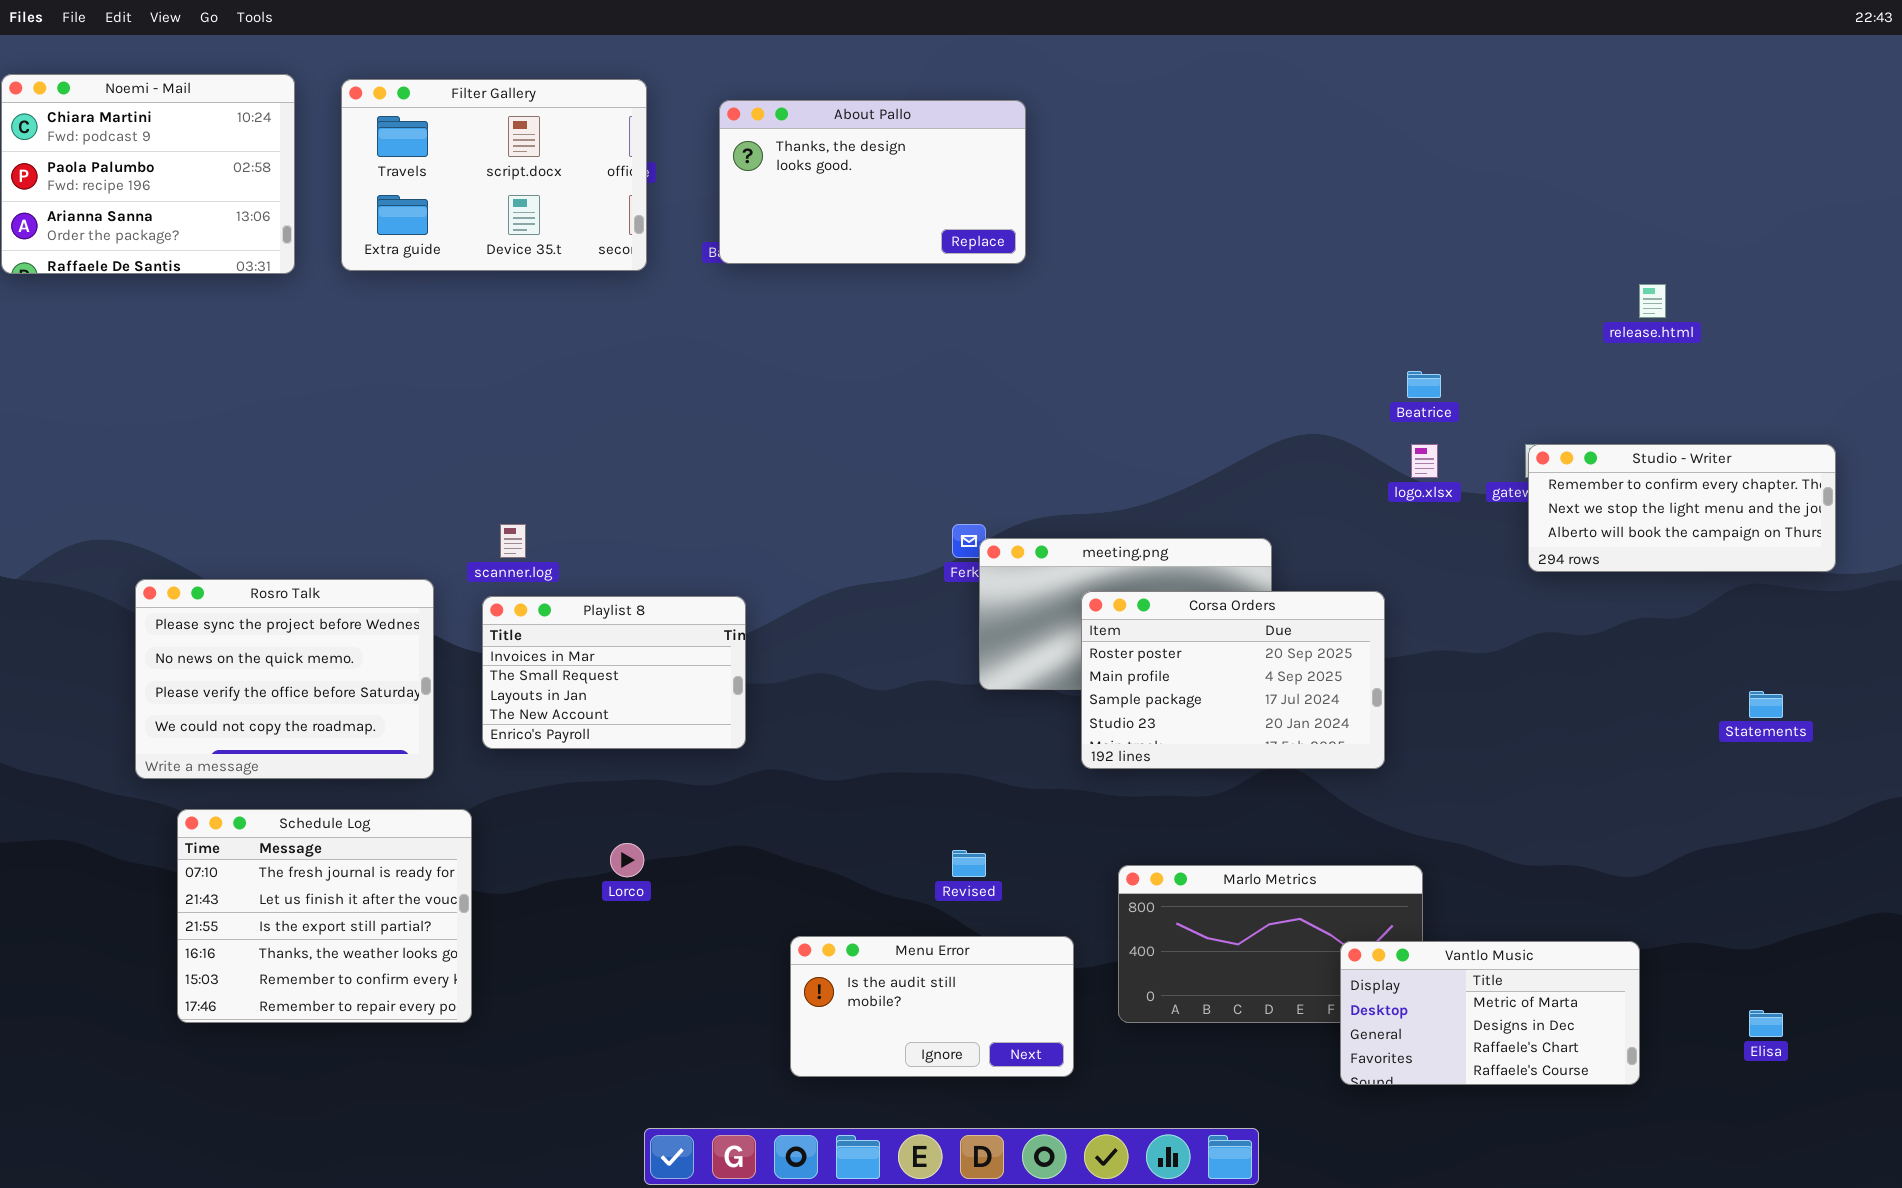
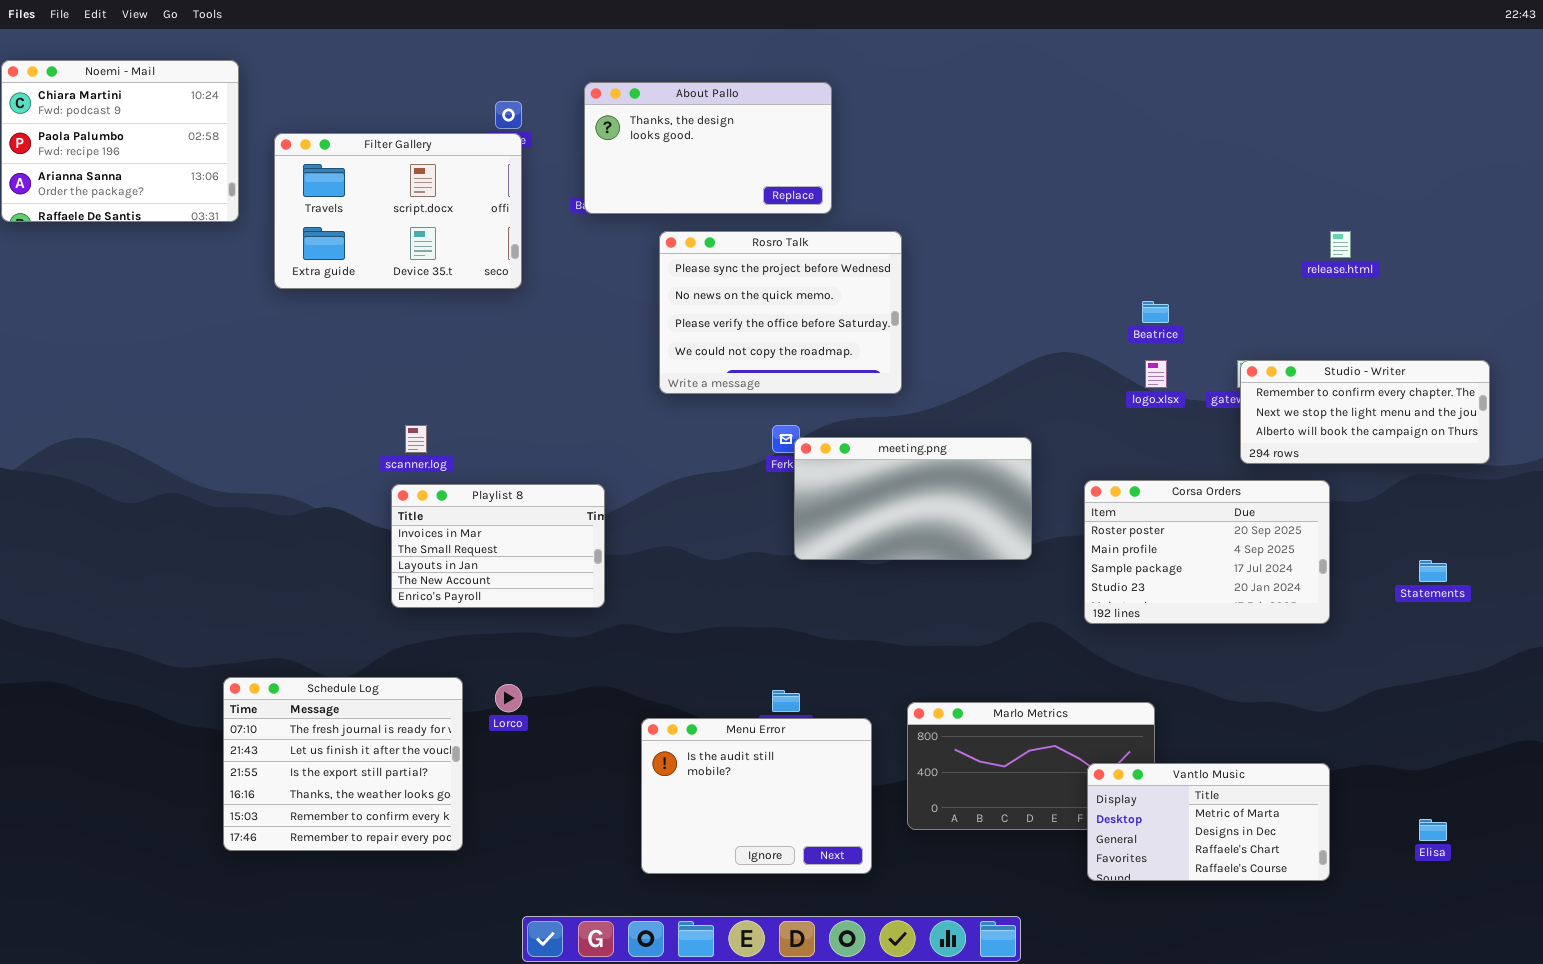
Filter Gallery: [341,79,647,271] -> [274,133,522,289], moved
Rosro Talk: [135,579,434,779] -> [659,231,902,394], moved
Corsa Orders: [1081,591,1385,769] -> [1084,480,1330,624], moved
Schedule Log: [177,809,472,1023] -> [223,677,463,851], moved
Menu Error: [790,936,1074,1077] -> [641,718,872,874], resized

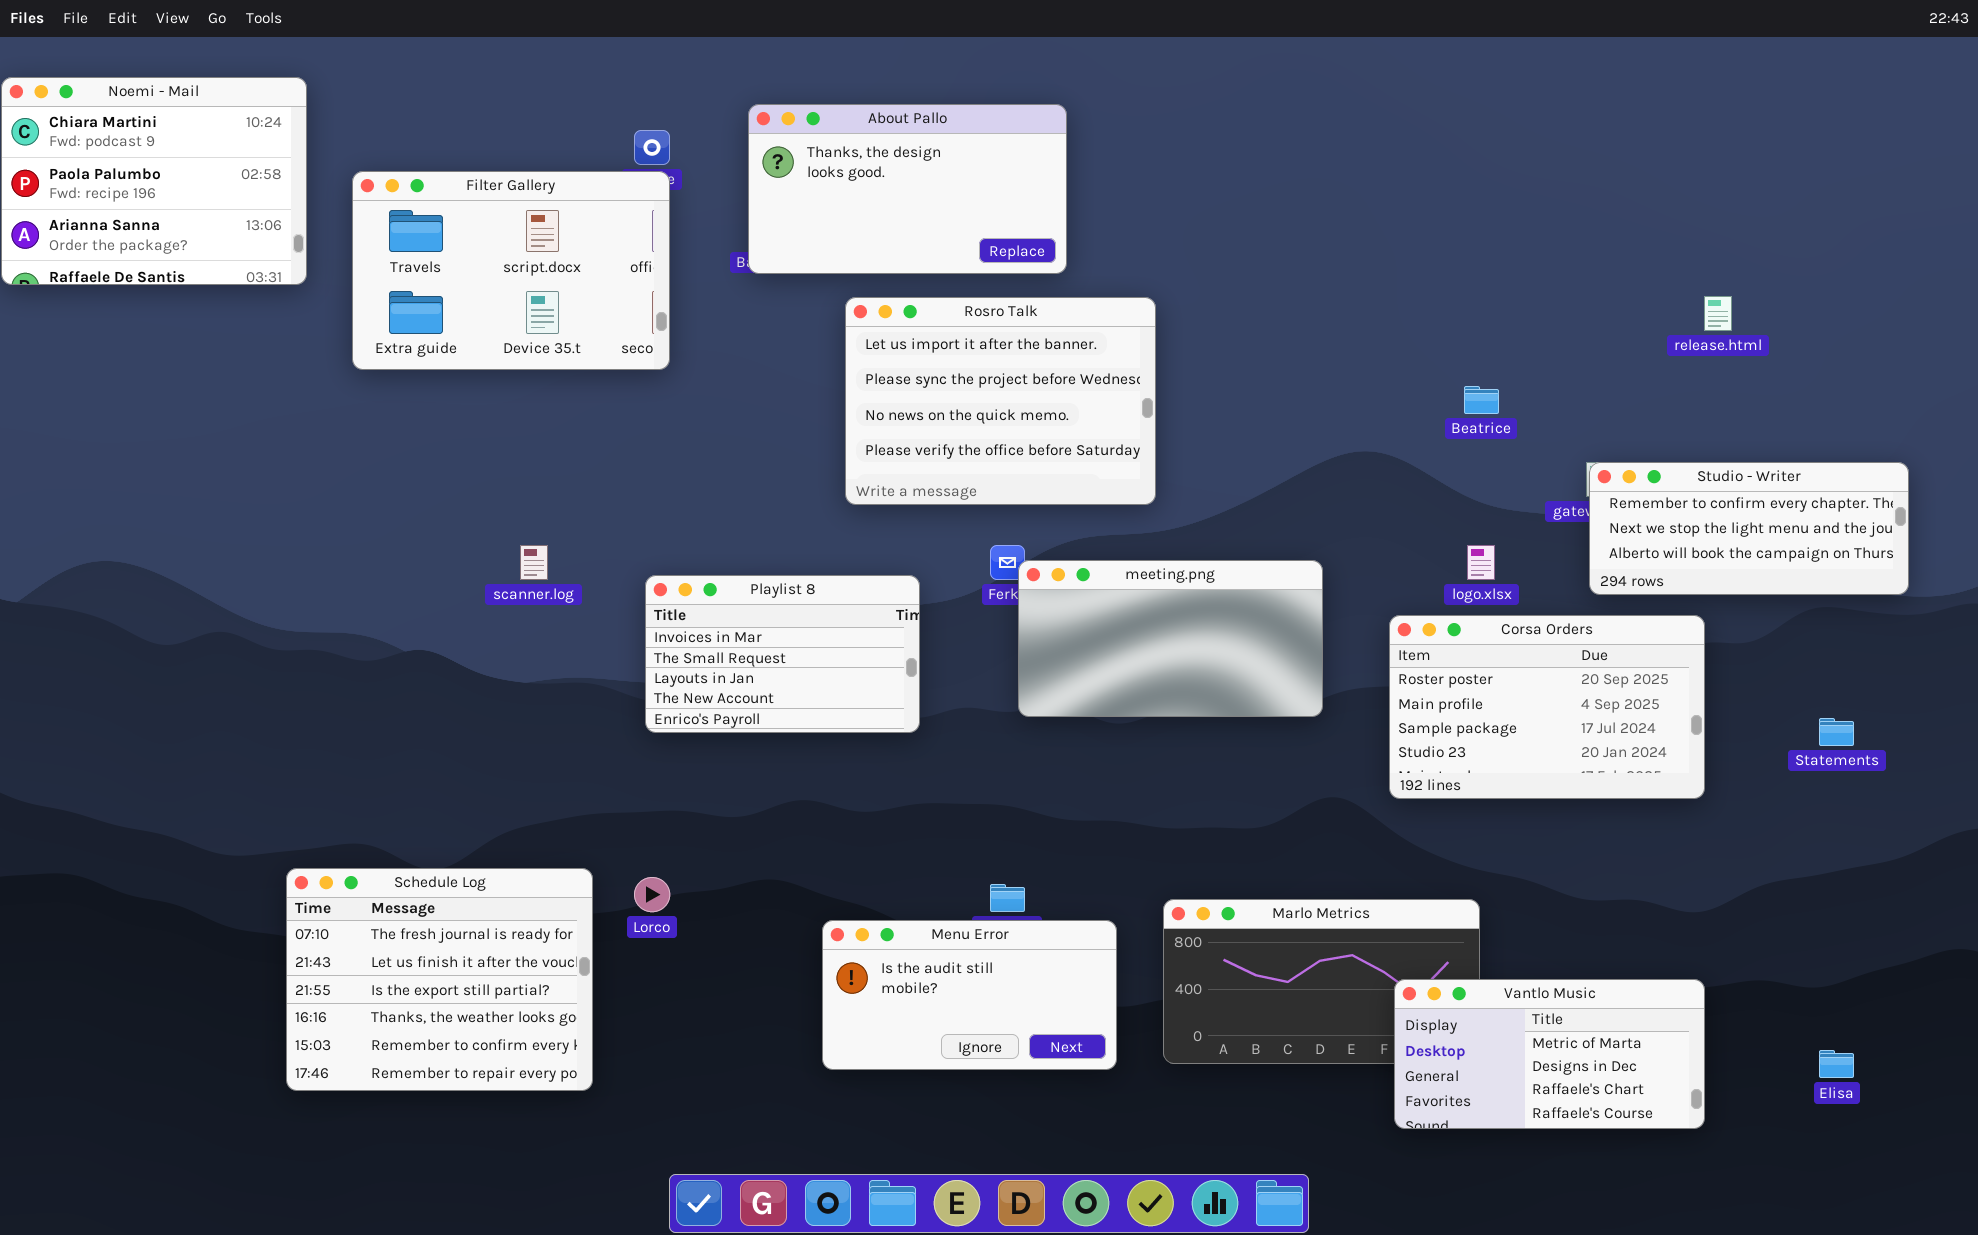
Rosro Talk: [659,231,902,394] -> [845,297,1156,505], scrolled up 1 row
logo.xlsx: [1145,360,1167,388] -> [1467,545,1495,580], moved
Playlist 8: [391,484,605,608] -> [645,575,920,733], moved
Menu Error: [641,718,872,874] -> [822,920,1117,1070], resized

